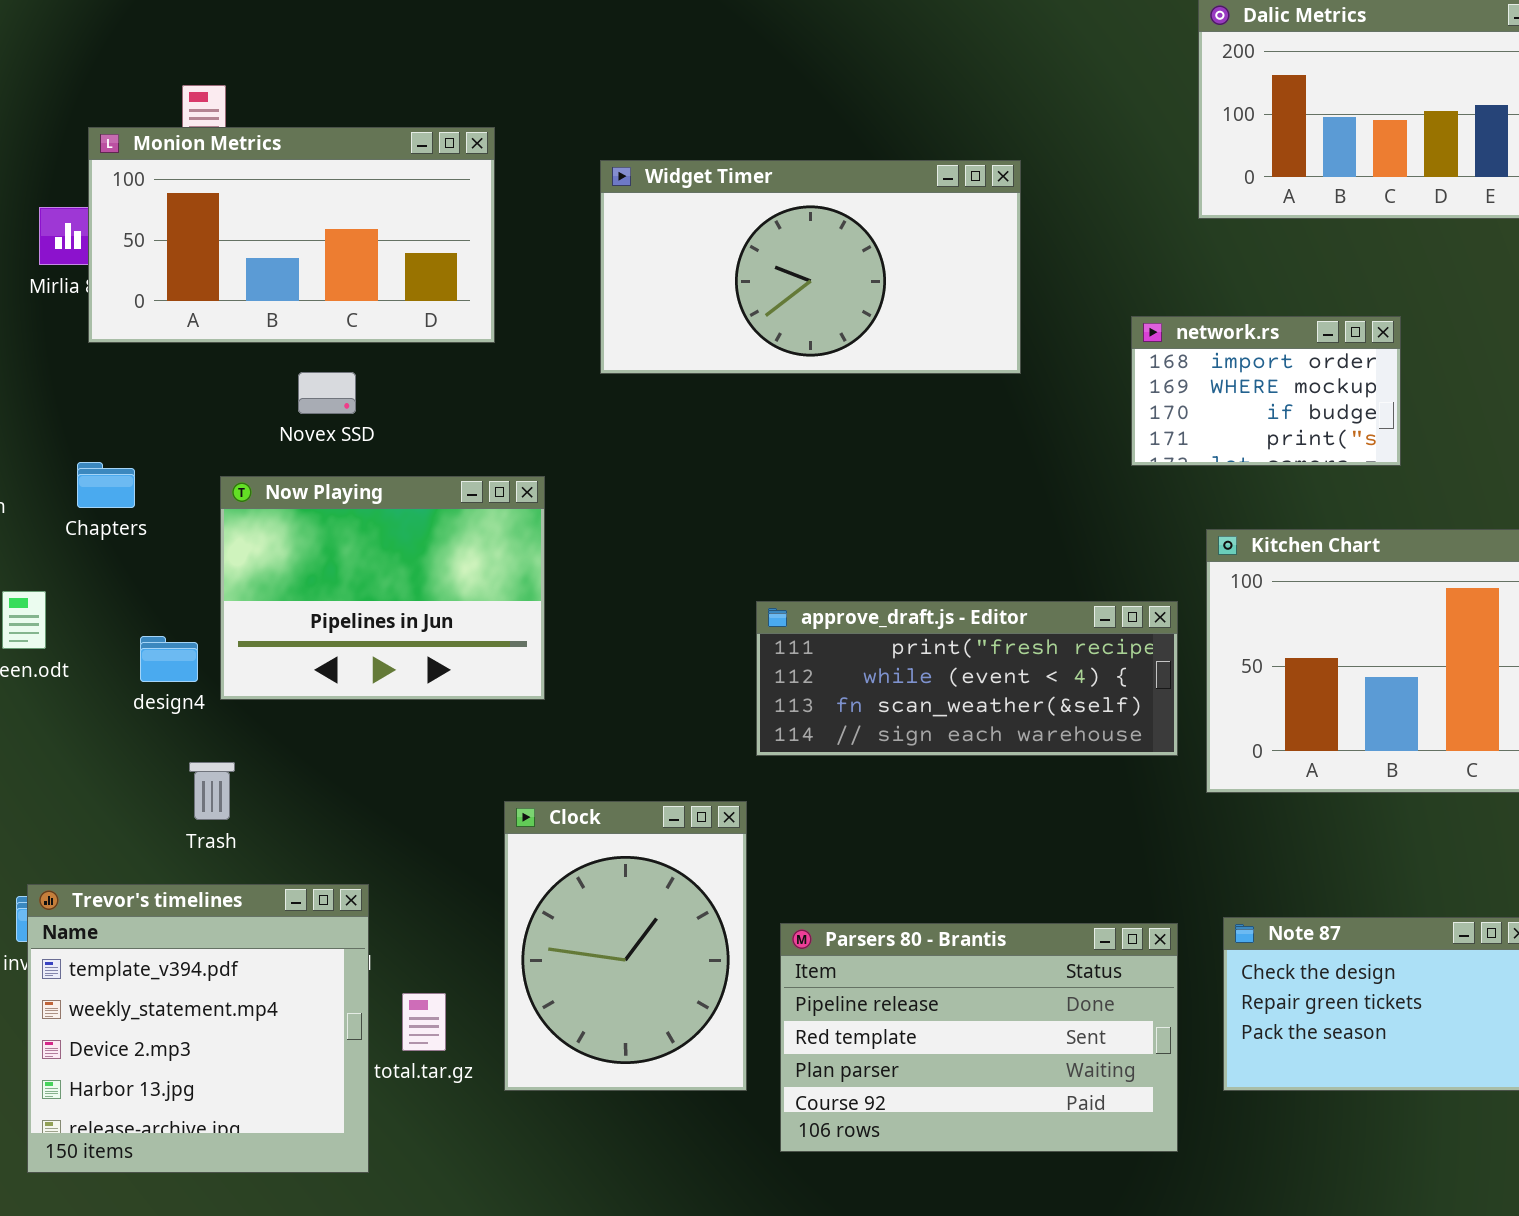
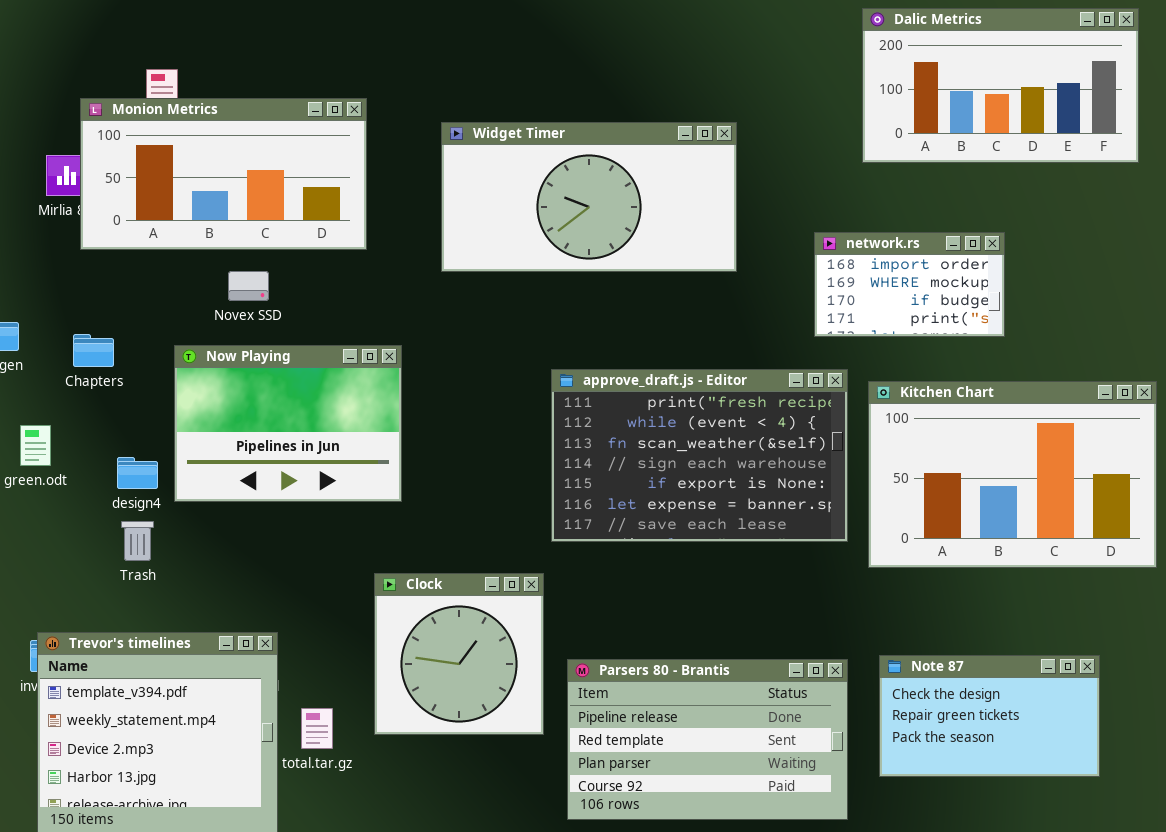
approve_draft.js - Editor: [756,601,1178,756] -> [551,369,848,542], resized
Trash: [189,762,235,820] -> [121,521,154,561], moved
Clock: [504,801,747,1091] -> [374,573,544,735], resized

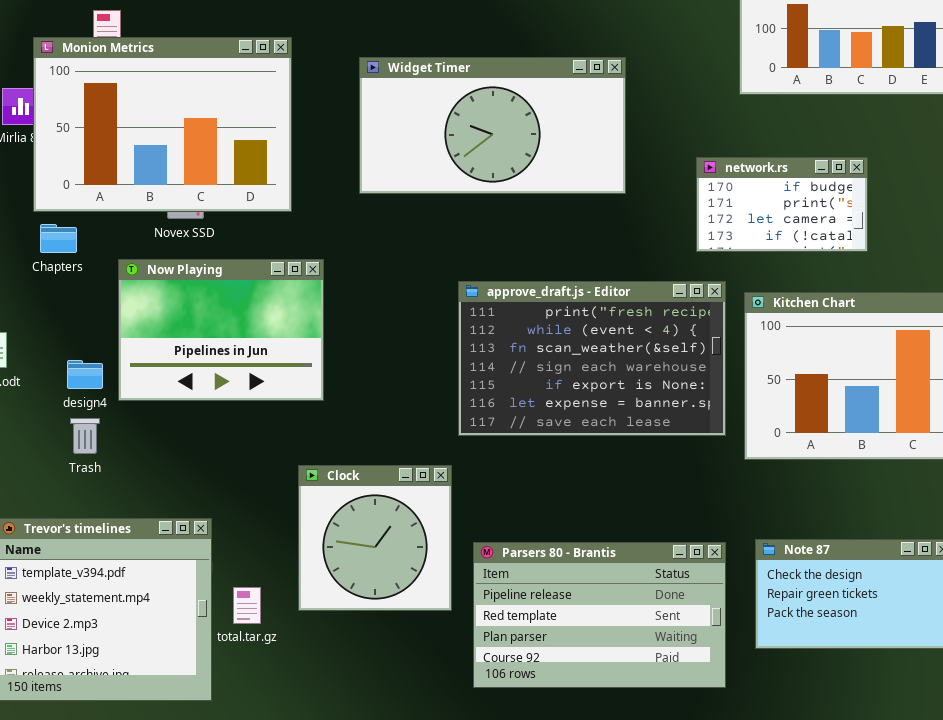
Monion Metrics: [80,98,367,250] -> [33,37,292,212], resized
network.rs: [814,232,1005,337] -> [696,157,868,252], scrolled down 2 rows
Chapters: [73,334,114,367] -> [40,224,77,253], moved

